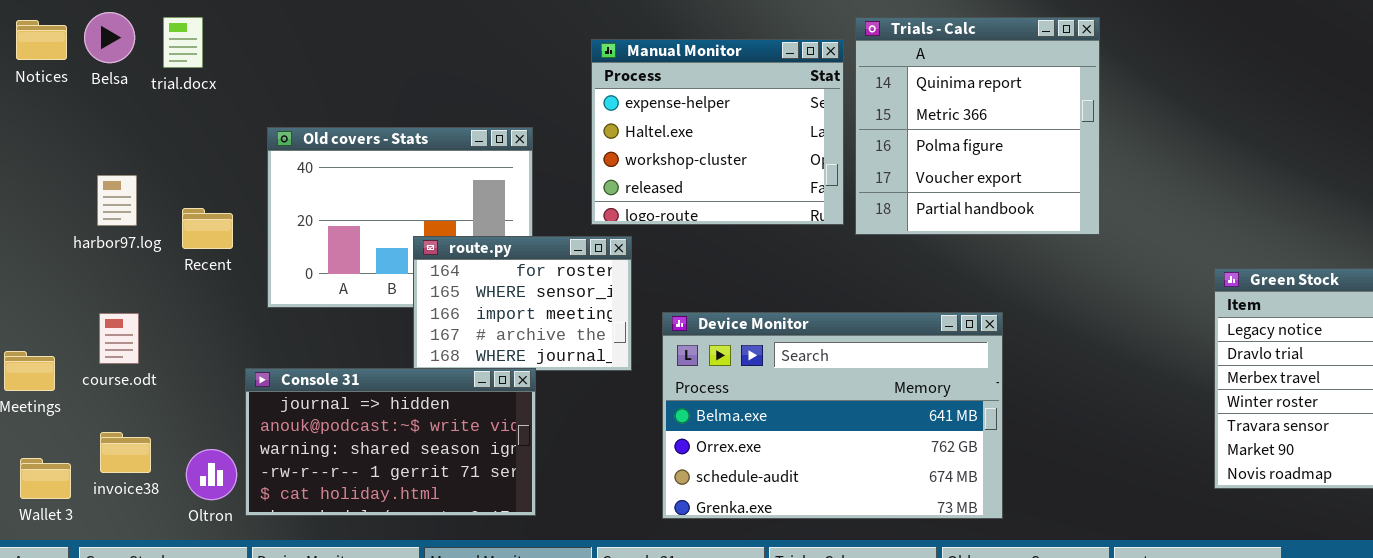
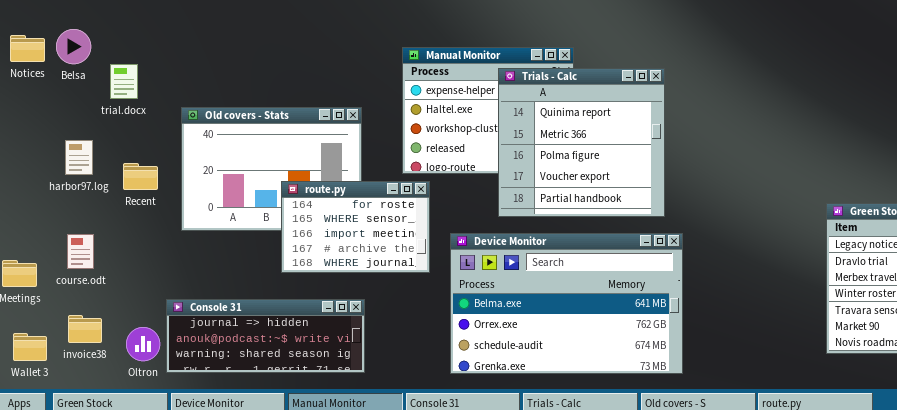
trial.docx: [163,17,203,68] -> [110,64,138,99], moved
Trials - Calc: [855,17,1100,235] -> [498,68,665,217], moved
Console 31: [245,368,536,516] -> [166,299,365,373], resized

